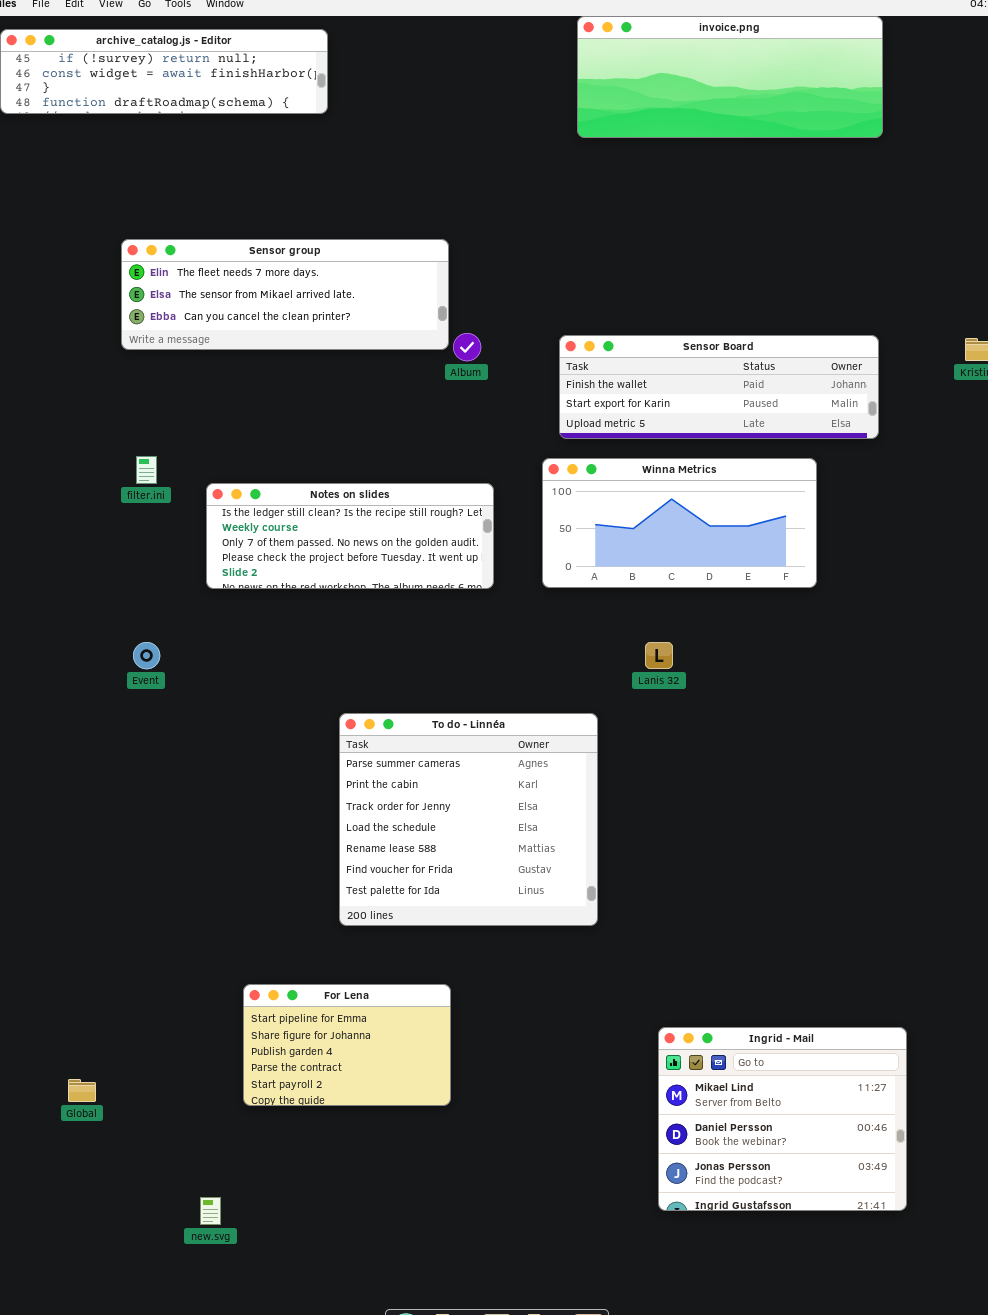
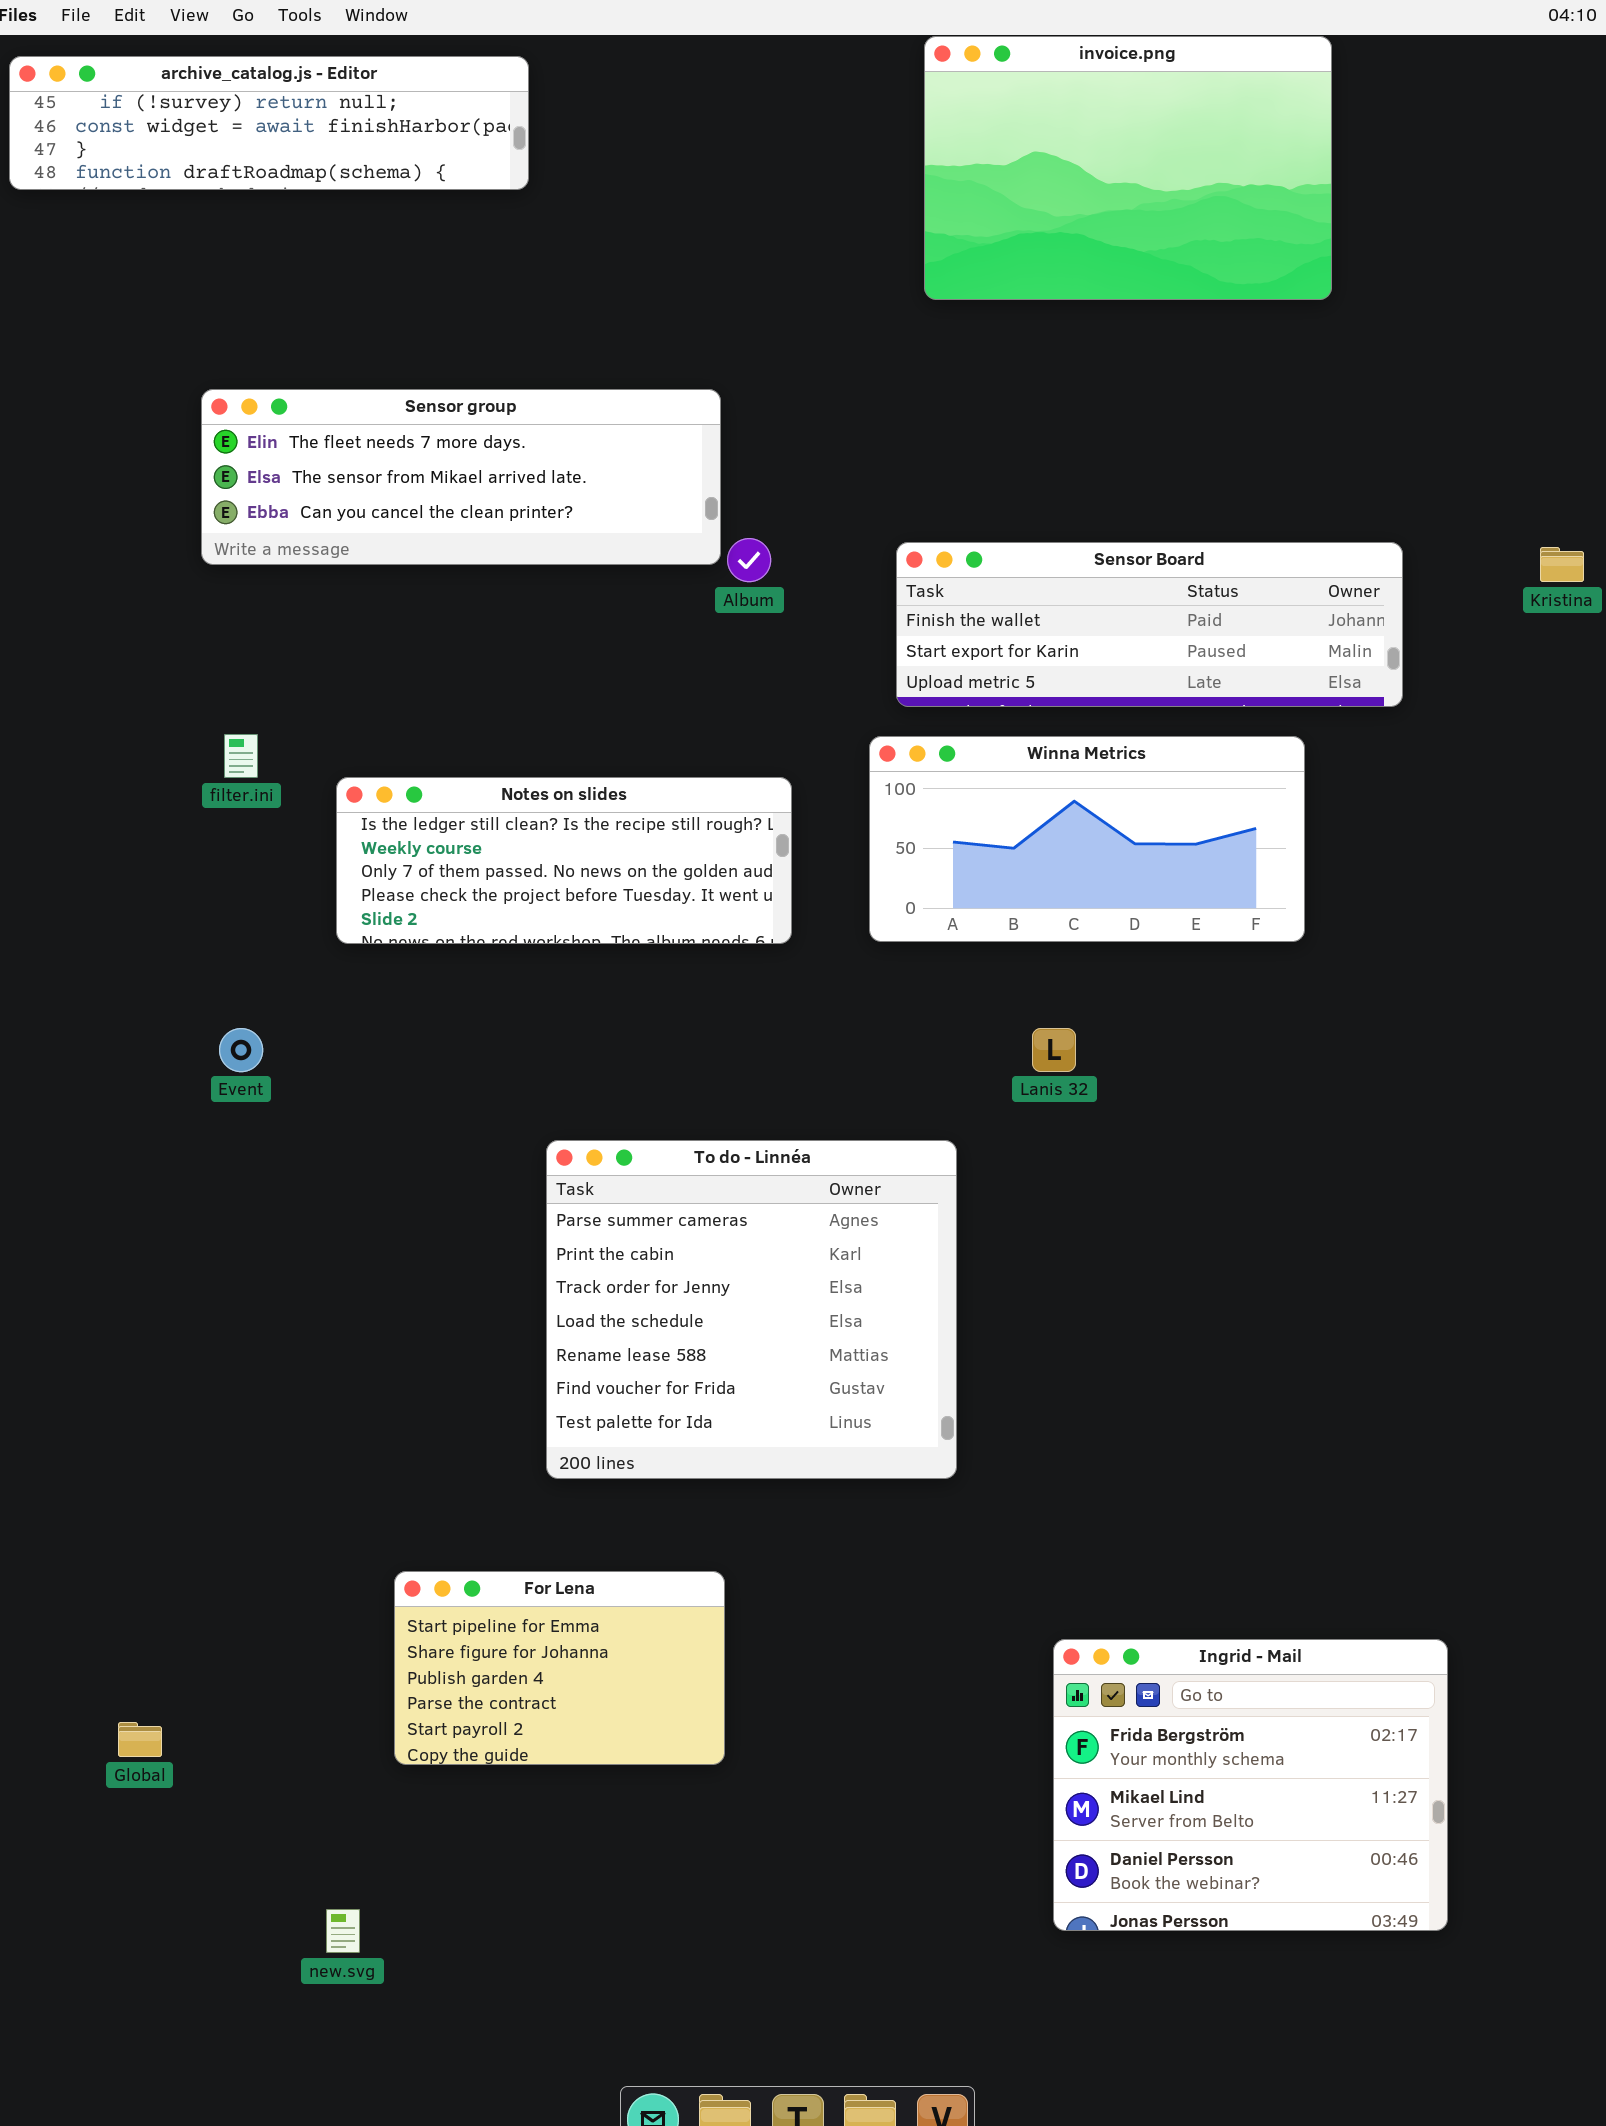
invoice.png: [577,16,883,138] -> [924,36,1332,300], resized
Ingrid - Mail: [658,1027,907,1211] -> [1053,1639,1448,1931], scrolled up 1 row

